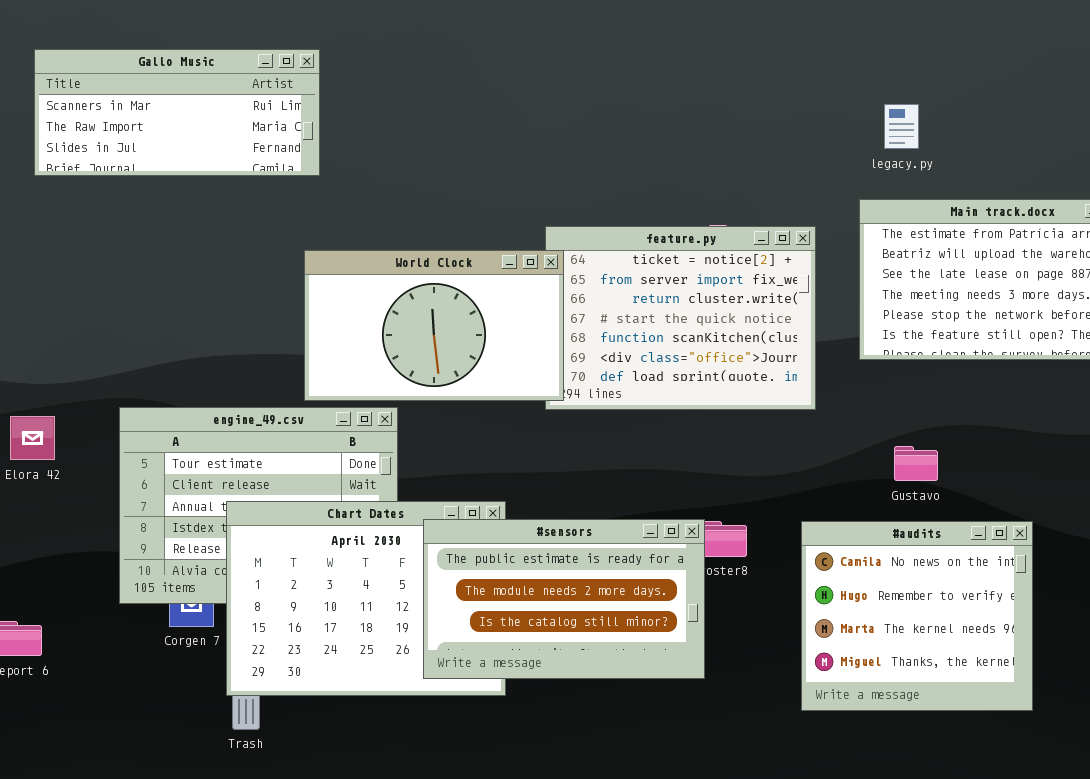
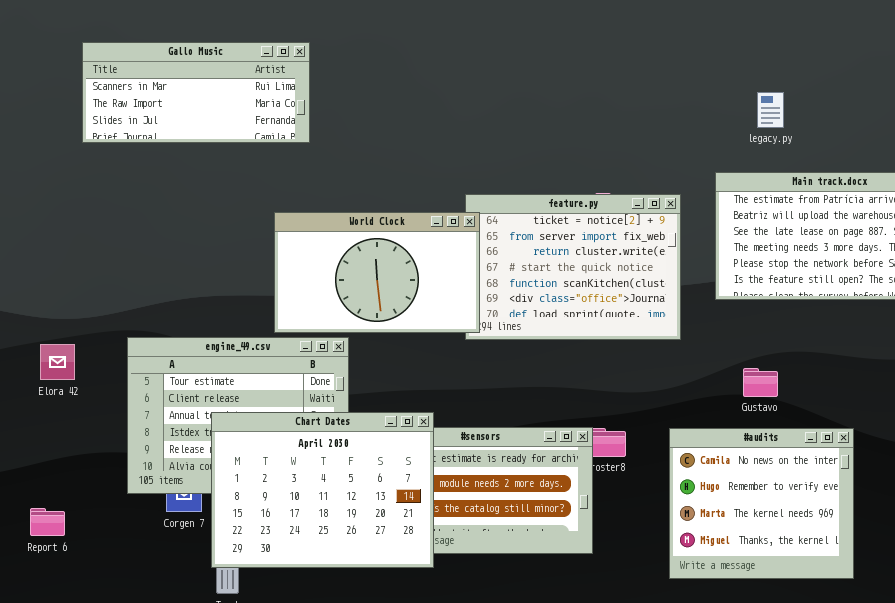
Gallo Music: [34,49,320,176] -> [82,42,310,143], moved
legacy.py: [884,104,919,149] -> [757,92,784,128], moved
Chart Dates: [226,501,506,696] -> [211,412,434,568], raised

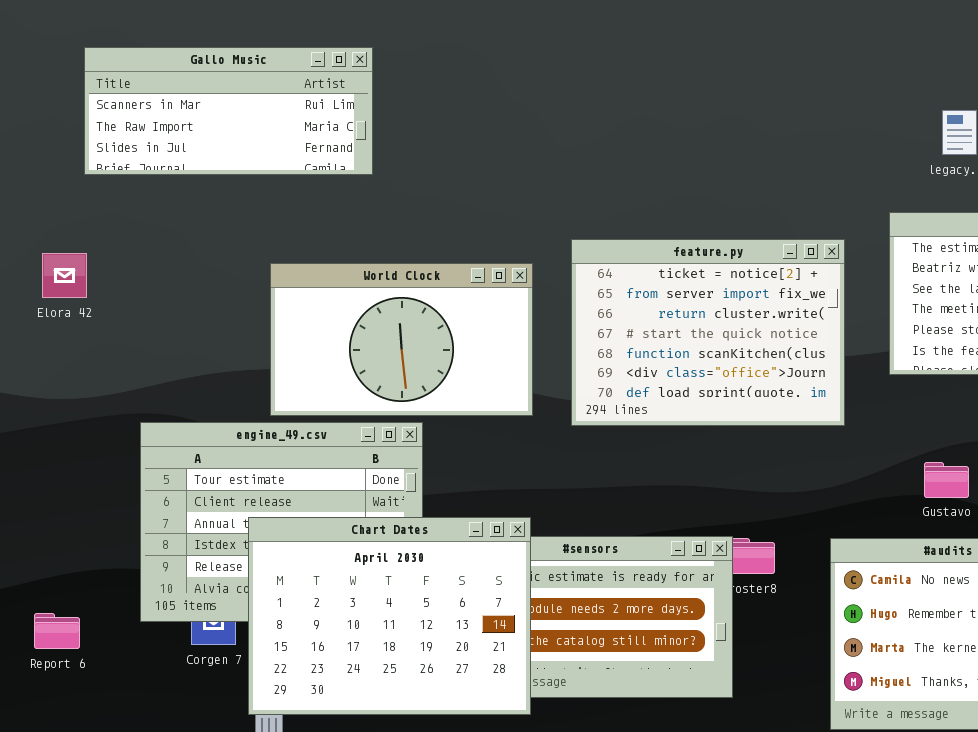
World Clock: [274,212,480,333] -> [270,263,533,416], moved
Elora 42: [40,344,75,380] -> [42,253,87,298], moved
Report 6: [30,508,65,536] -> [34,613,80,649], moved

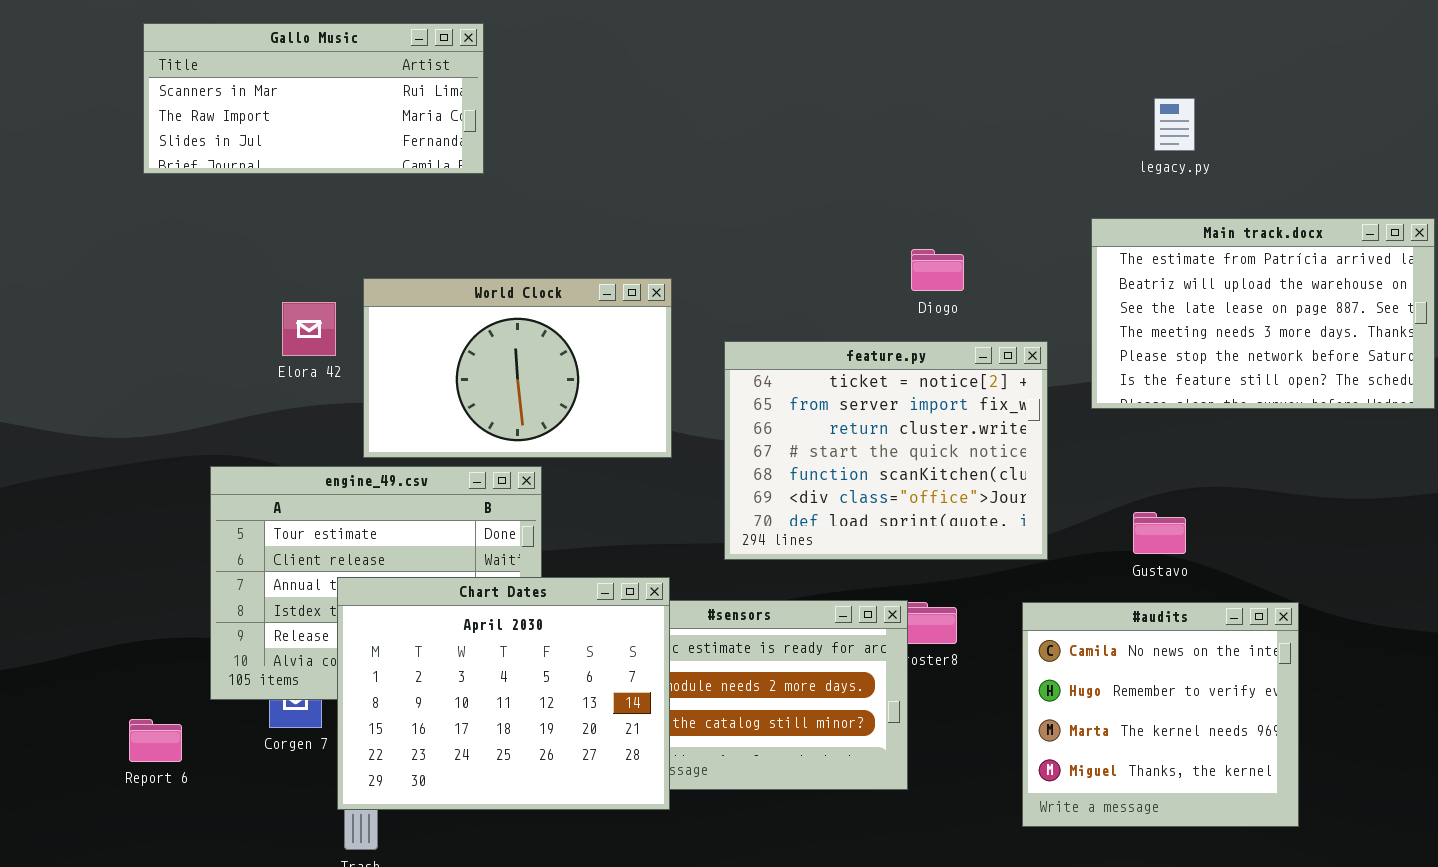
feature.py: [571,239,845,426] -> [724,341,1048,560], moved
Elora 42: [42,253,87,298] -> [282,302,336,356], moved
Report 6: [34,613,80,649] -> [129,719,182,762], moved

